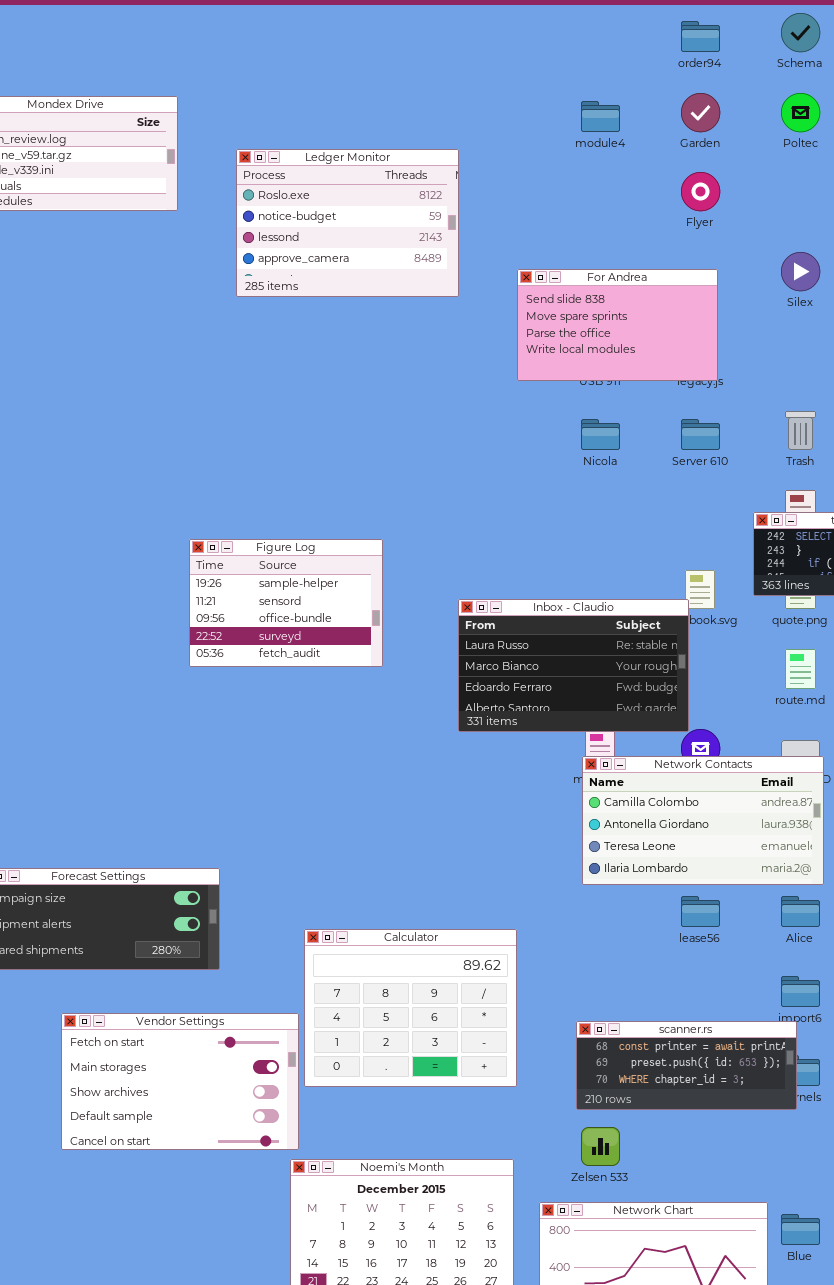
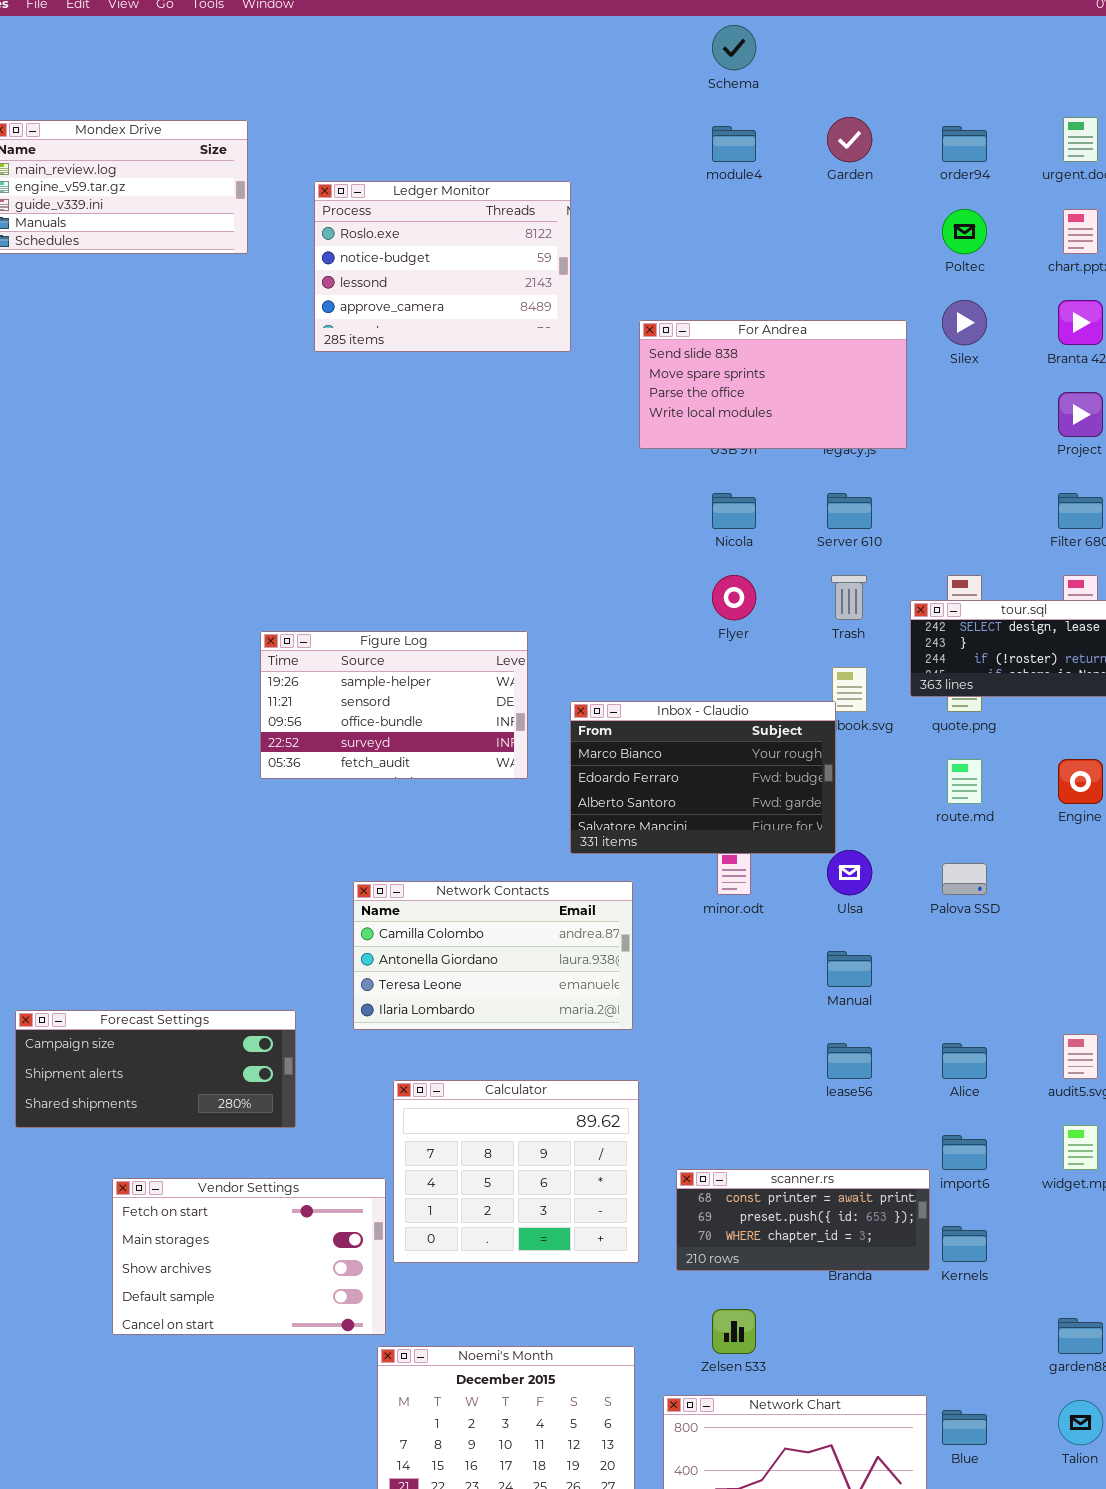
Schema: [781,13,820,52] -> [712,25,756,70], moved
order94: [681,21,720,52] -> [942,126,987,162], moved
Poltec: [781,93,820,132] -> [942,209,987,254], moved
Flyer: [681,172,720,211] -> [712,575,756,620], moved
For Andrea: [517,269,718,381] -> [639,320,907,449], resized
Trash: [785,411,816,450] -> [831,575,867,620], moved
Figure Log: [189,539,383,667] -> [260,631,528,779], resized
Inbox - Claudio: [458,599,689,732] -> [570,701,836,854], scrolled down 1 row
Network Contacts: [582,756,824,885] -> [353,881,633,1030], moved
scanner.rs: [576,1021,797,1110] -> [676,1169,930,1271], moved

